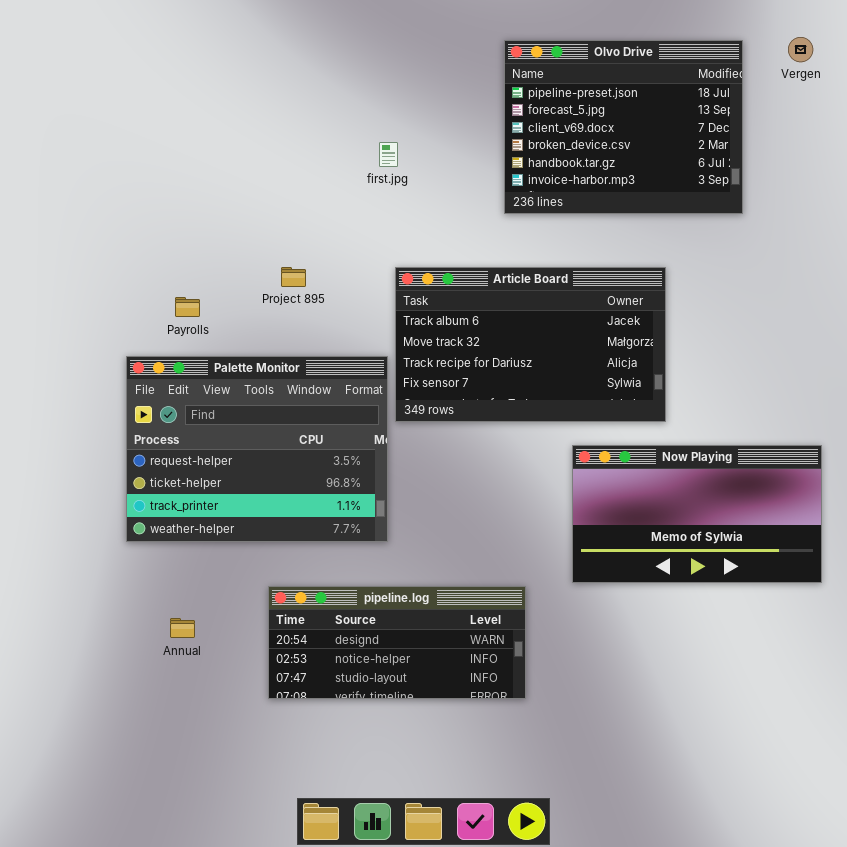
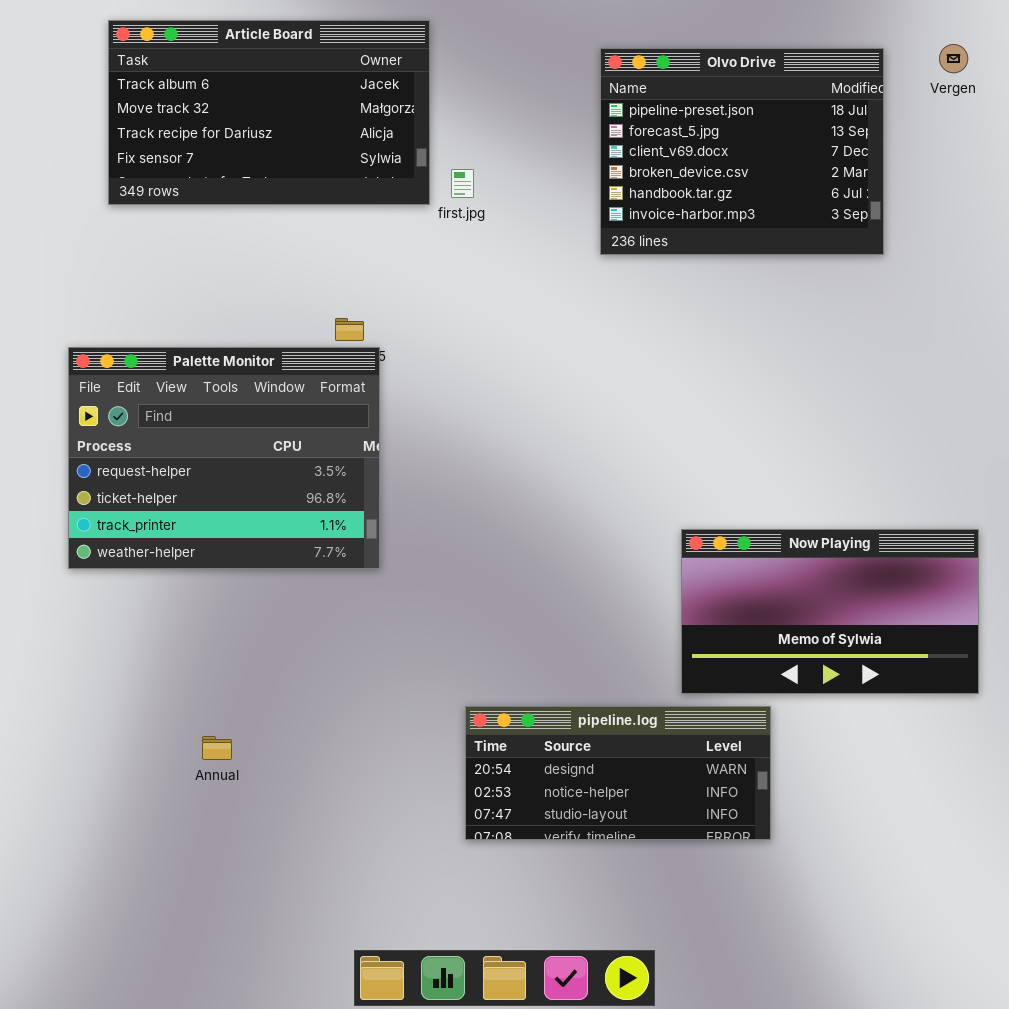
Article Board: [395,267,666,422] -> [108,20,430,205], moved
Palette Monitor: [126,356,388,542] -> [68,347,380,569], moved
pipeline.log: [268,586,526,699] -> [465,706,771,840], moved

